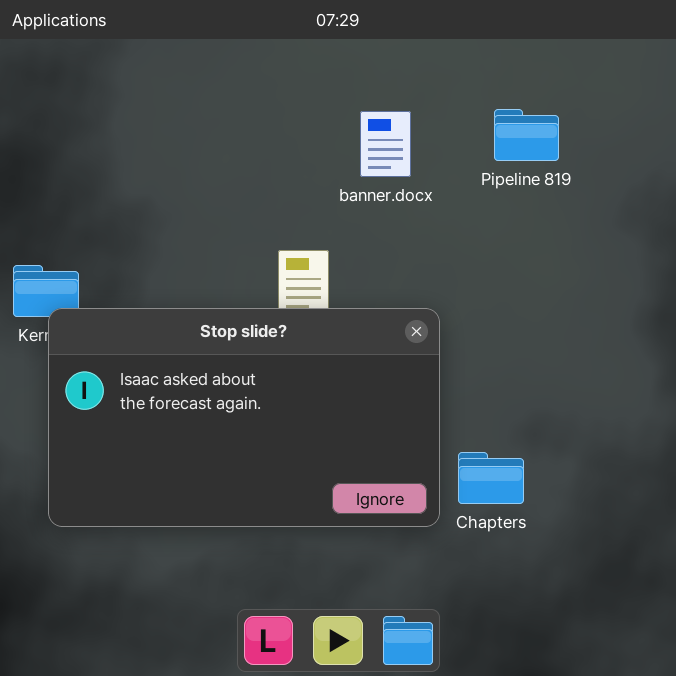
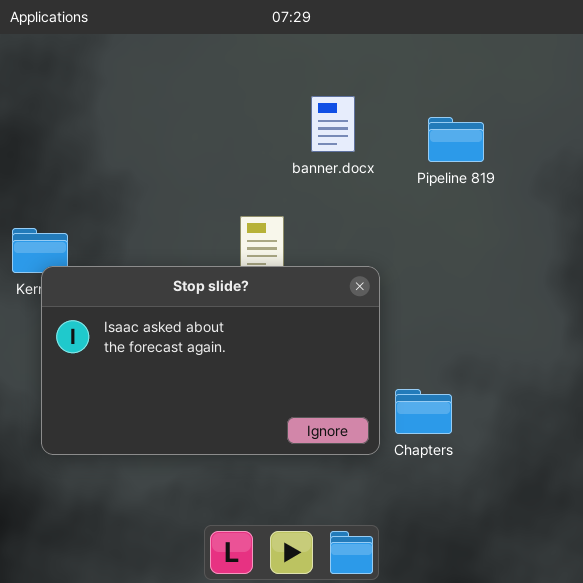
Pipeline 819: [494,109,559,161] -> [428,117,484,162], moved

